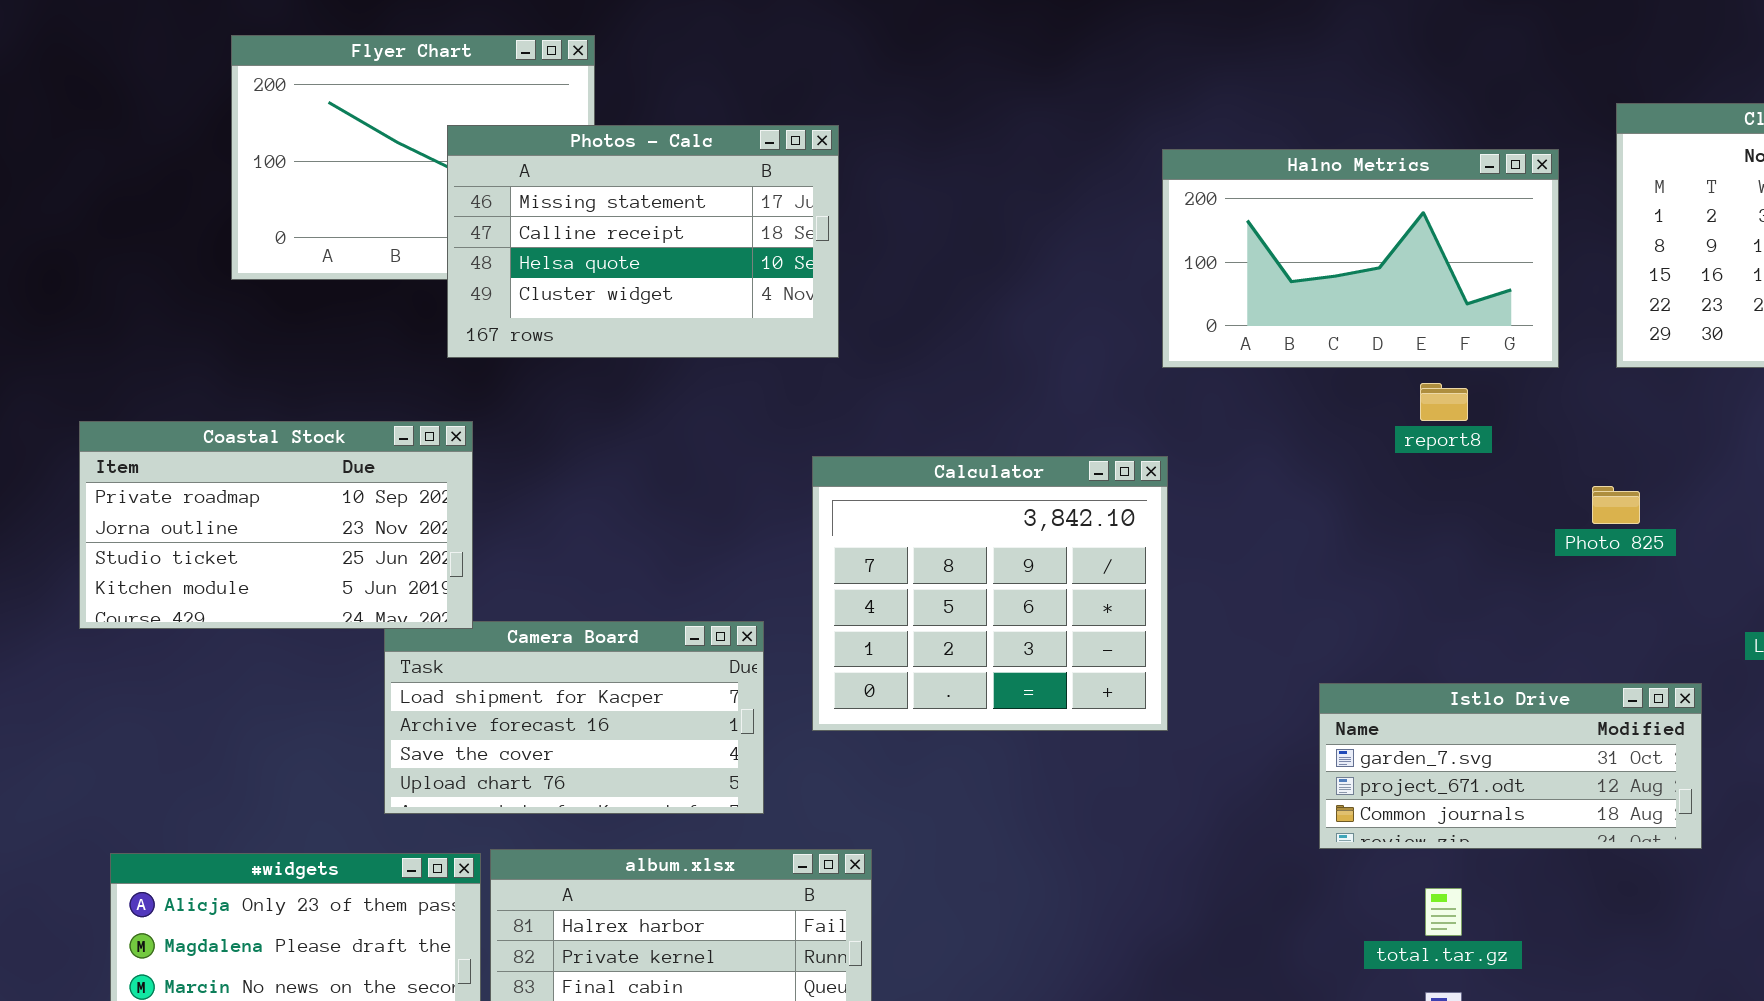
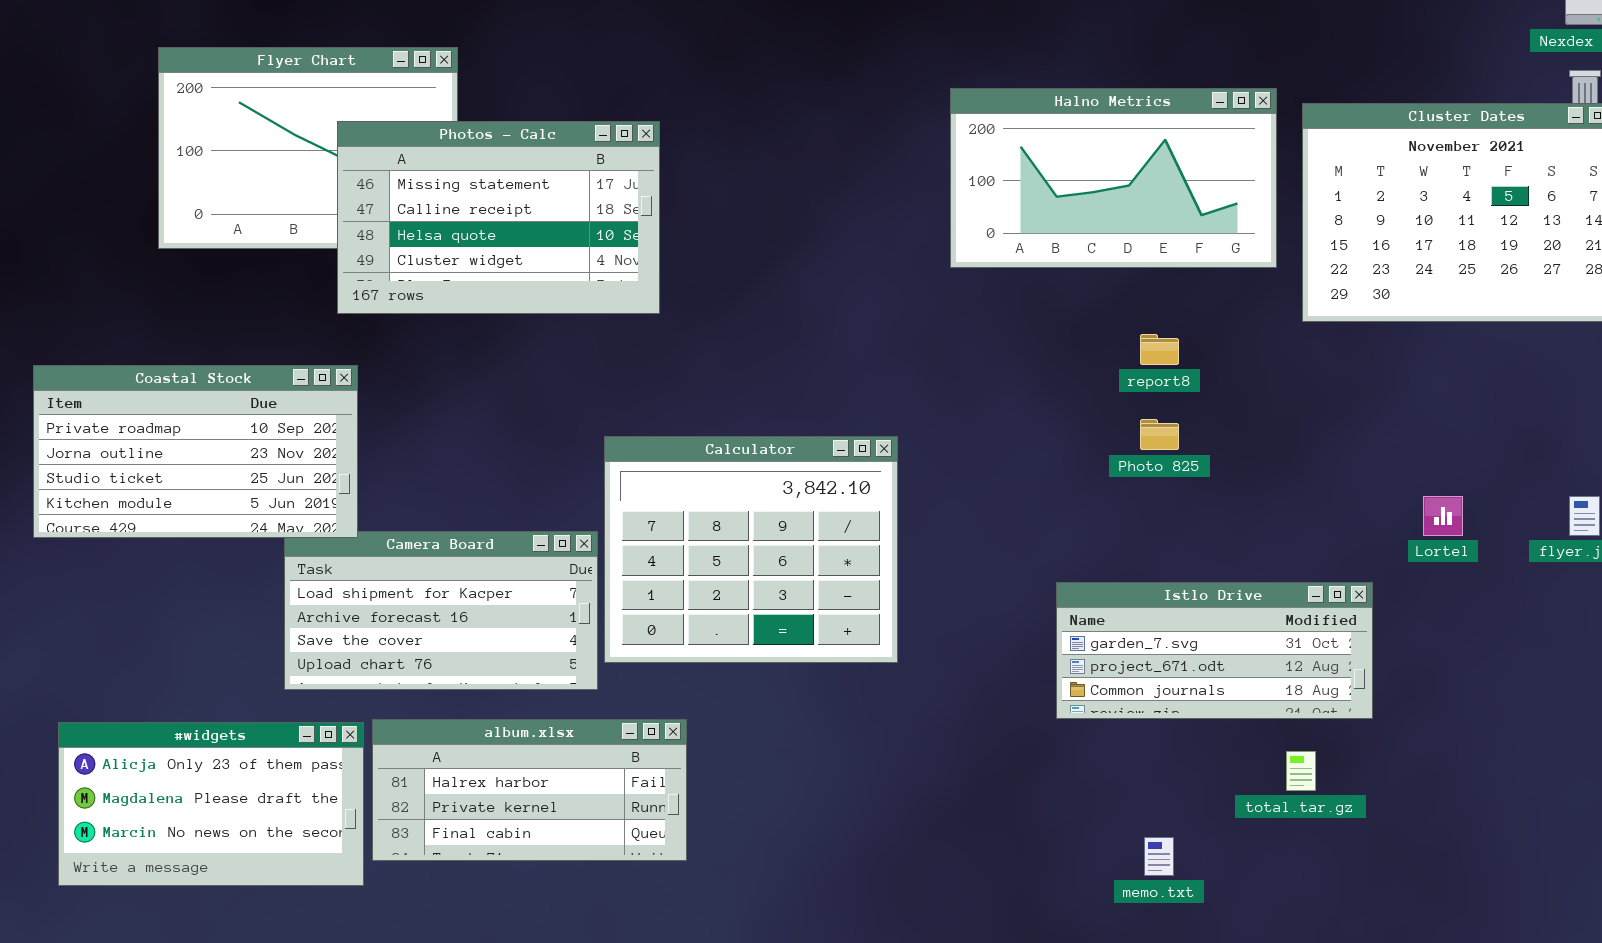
Halno Metrics: [1162,149,1559,368] -> [950,88,1277,268], moved
Calculator: [812,456,1168,731] -> [604,436,898,663], moved
Photo 825: [1592,486,1640,524] -> [1140,419,1179,450], moved
total.tar.gz: [1425,888,1462,936] -> [1286,751,1316,791], moved

